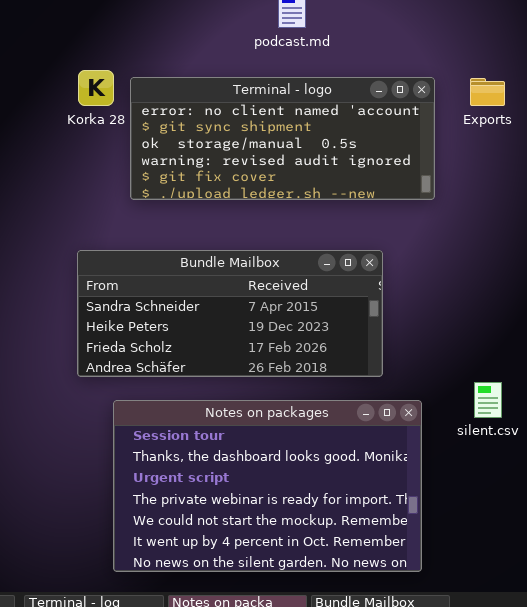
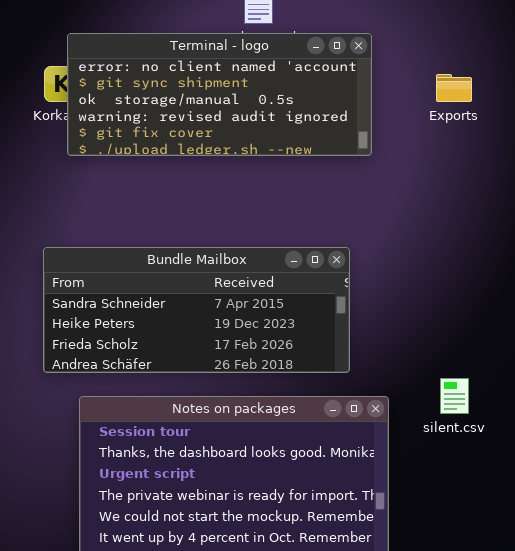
Terminal - logo: [130,77,435,200] -> [67,33,372,156], moved

